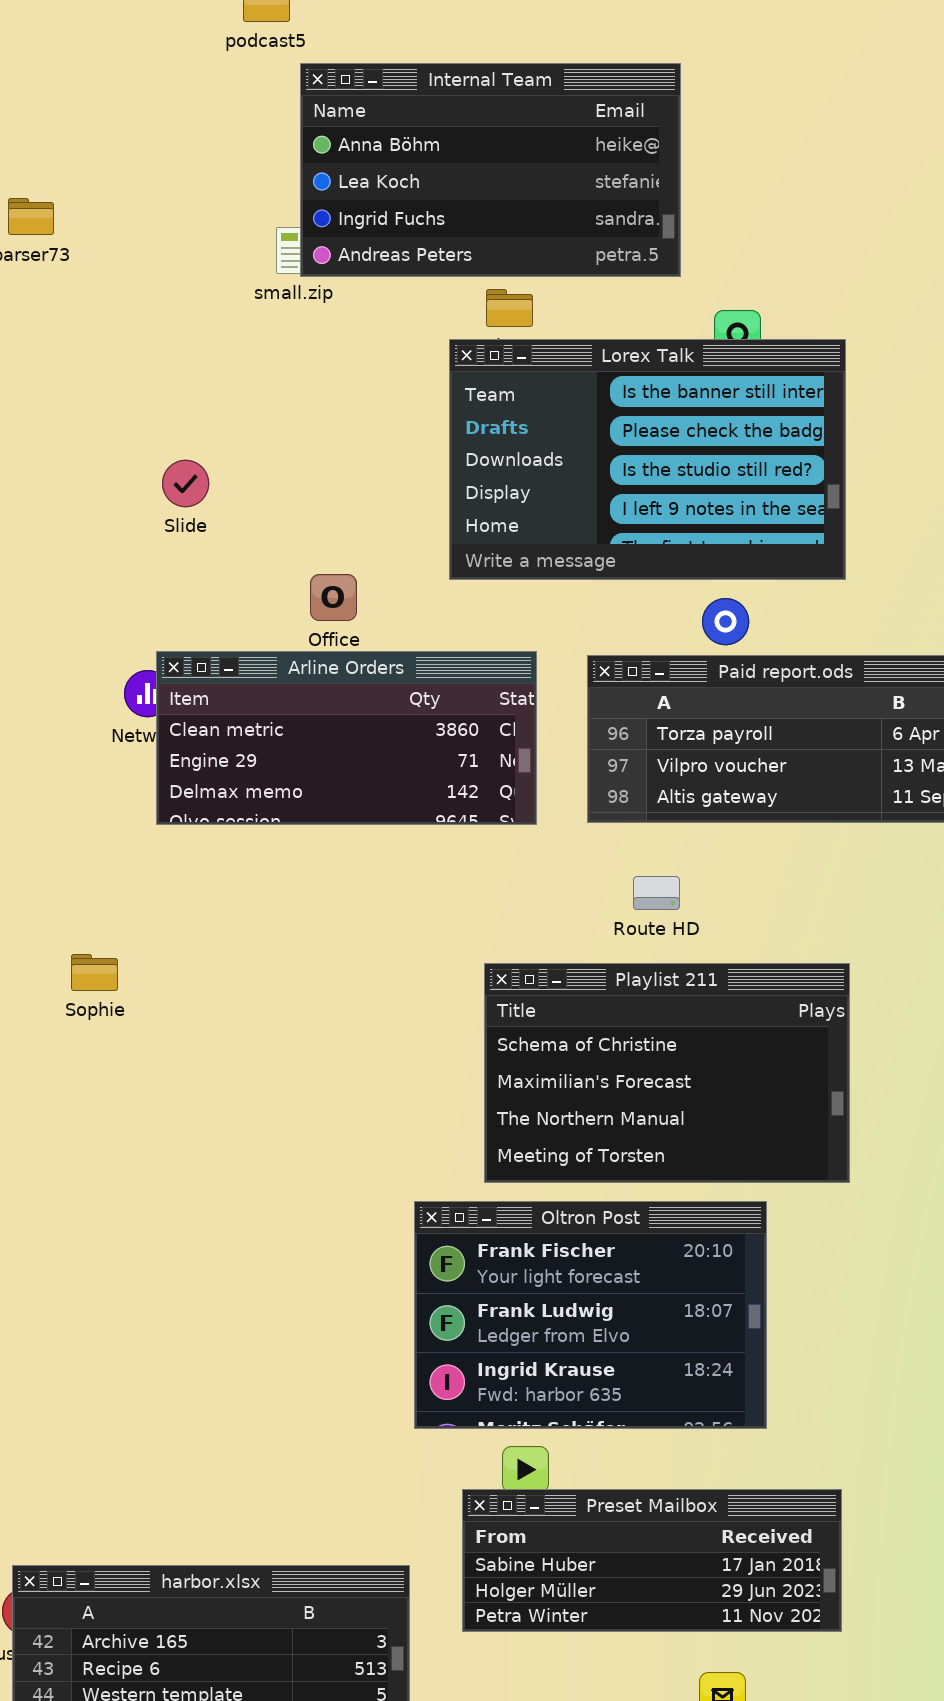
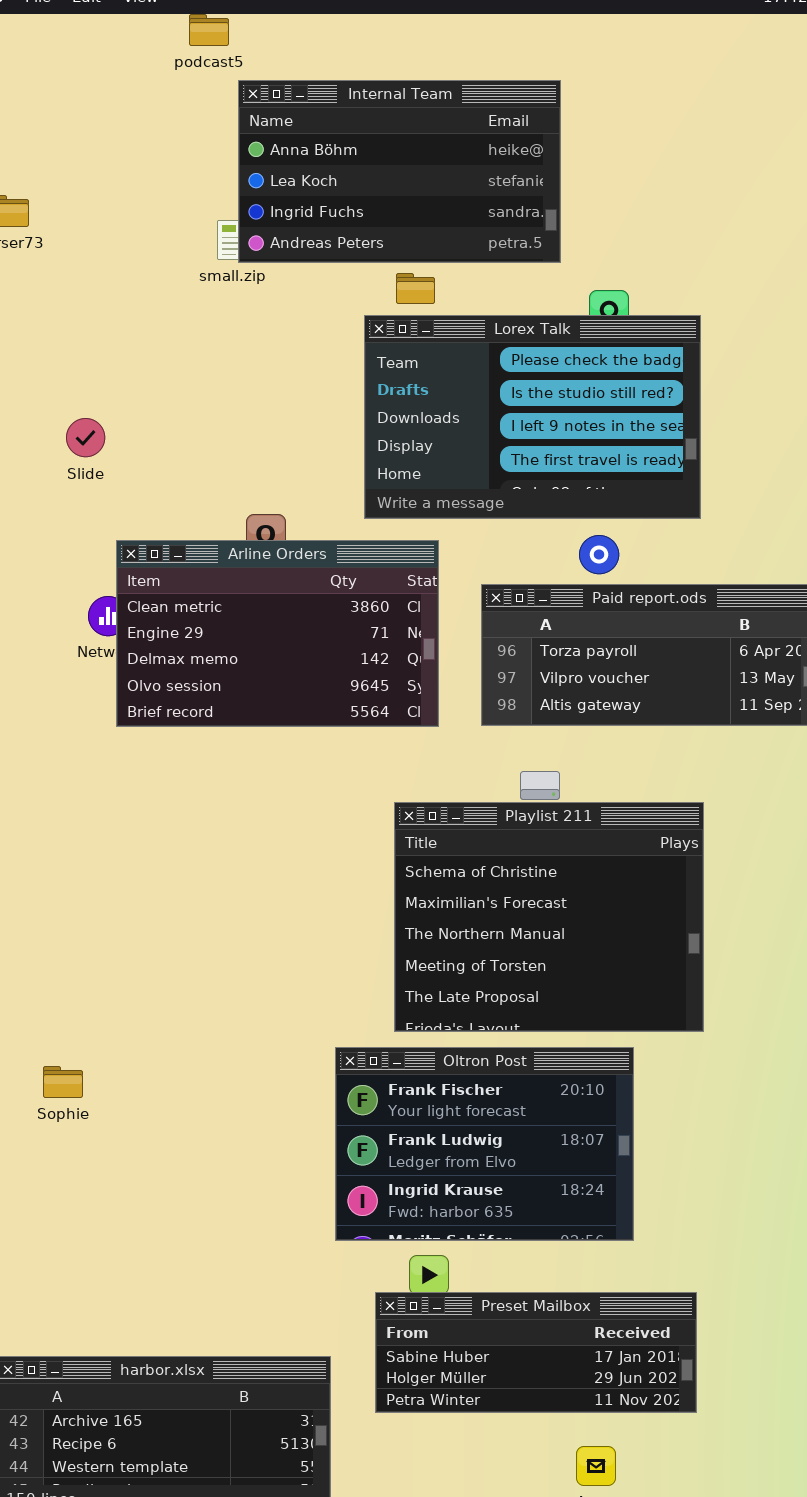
Lorex Talk: [449,339,846,580] -> [364,315,701,519], scrolled down 1 row
Slide: [162,460,209,507] -> [66,418,105,457], moved
Arline Orders: [156,651,537,825] -> [116,540,439,727], resized
Sophie: [71,954,118,991] -> [43,1066,83,1098], moved
Playlist 211: [484,963,850,1183] -> [394,802,704,1032], resized

